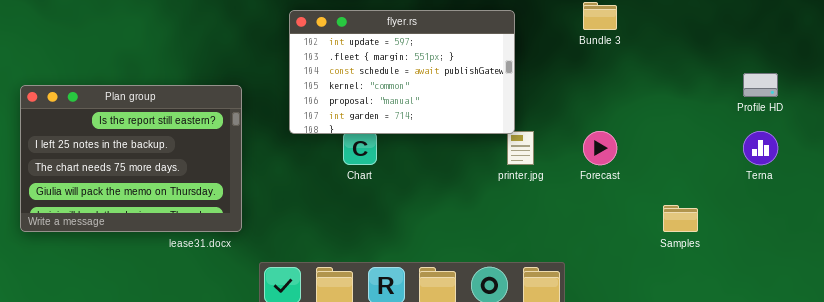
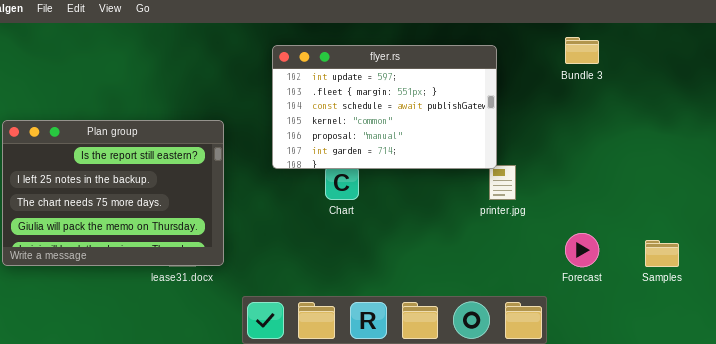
Forecast: [583,131,617,165] -> [565,233,599,267], moved

